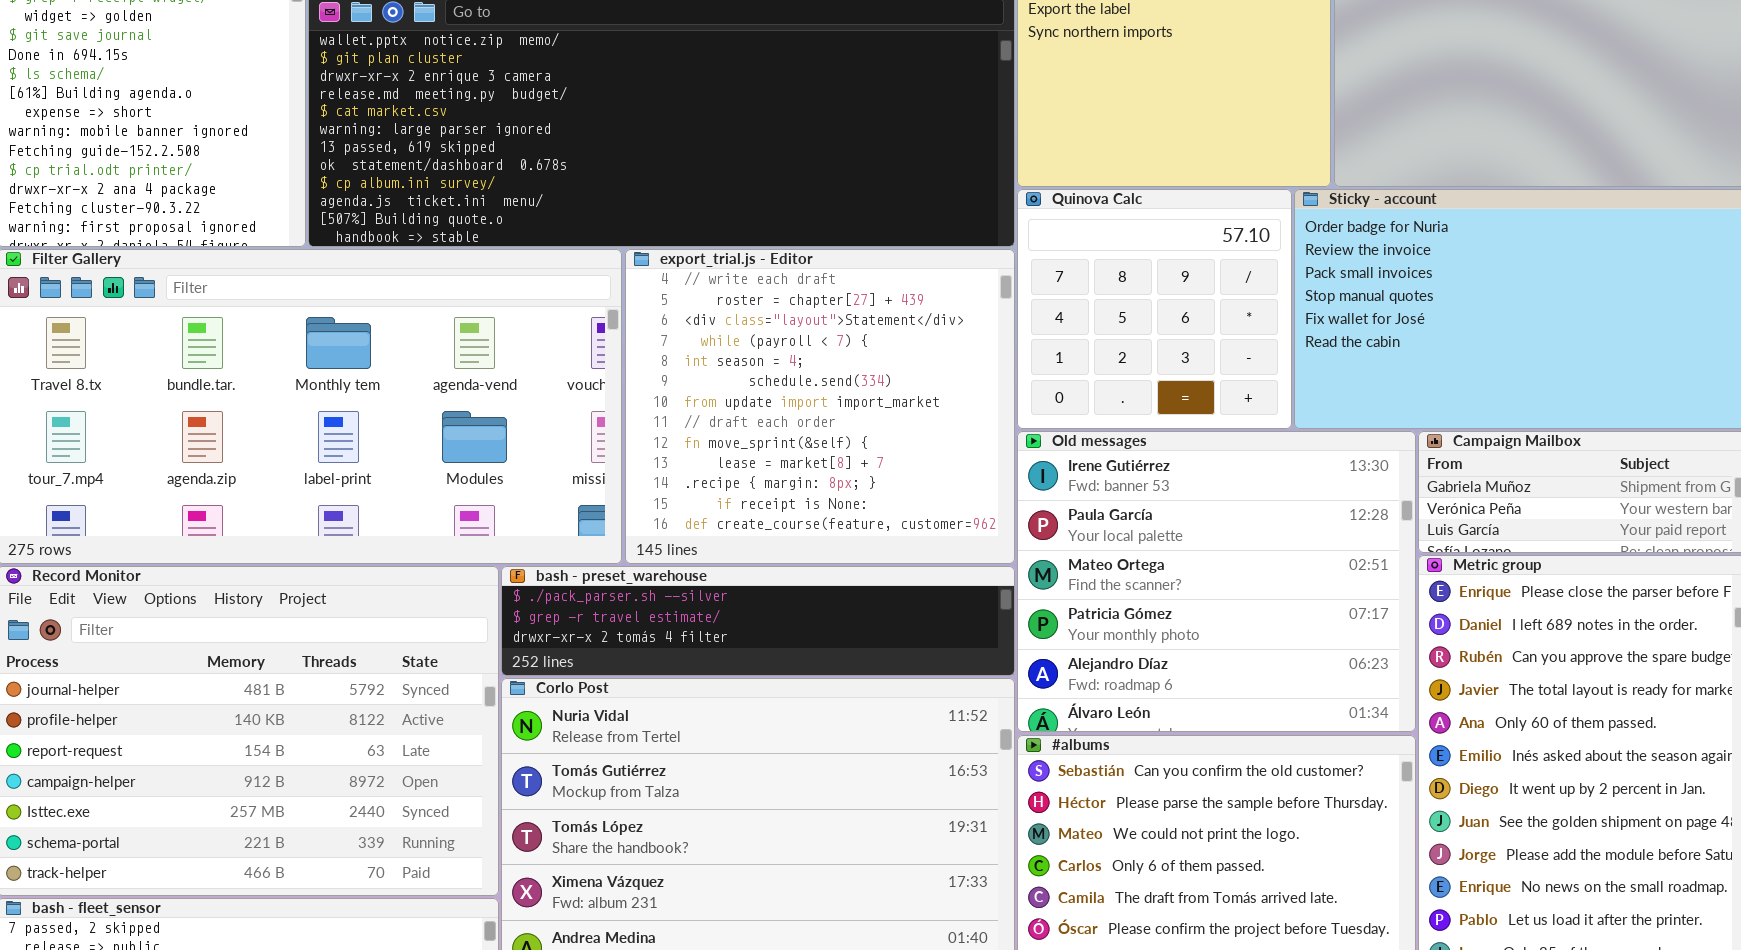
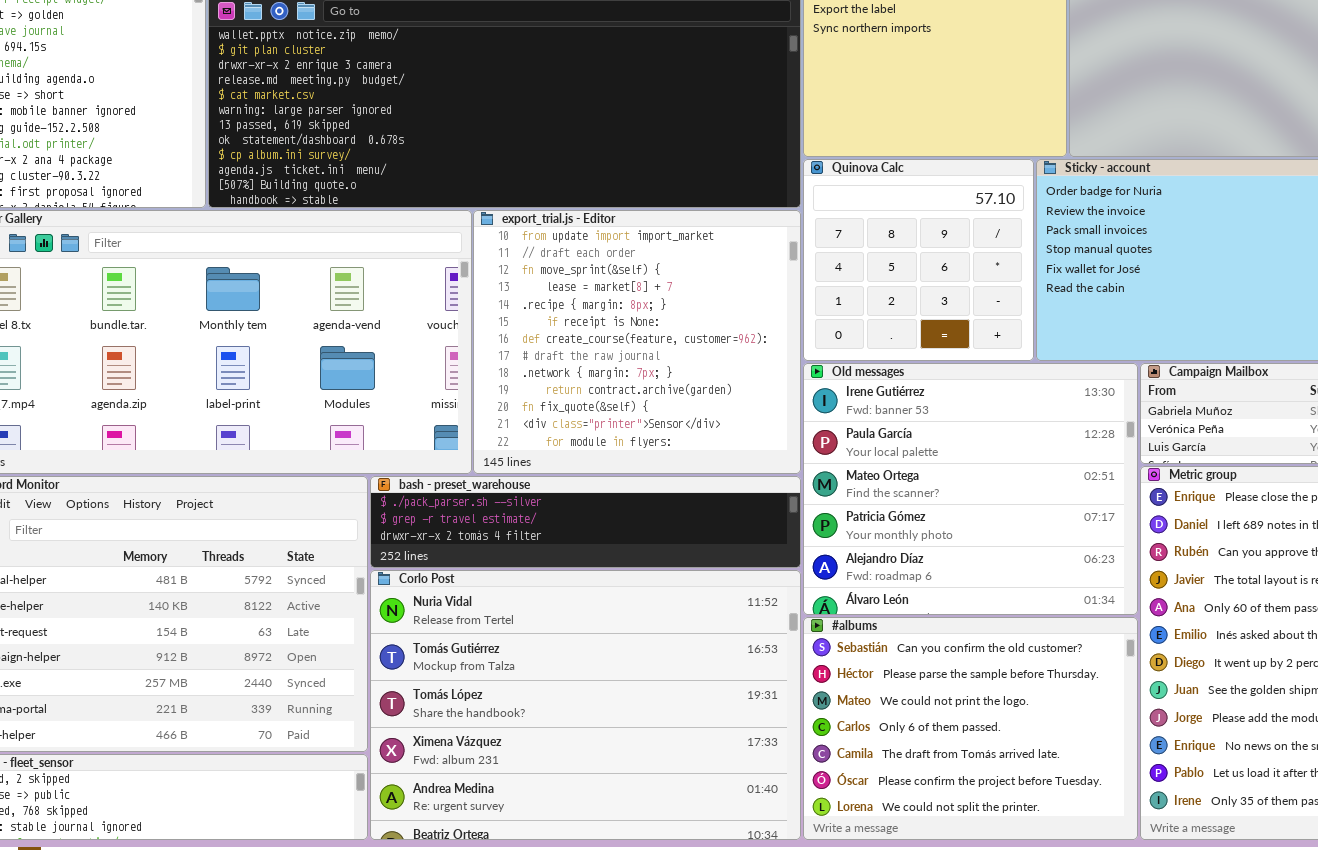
export_trial.js - Editor: [625,249,1015,564] -> [473,210,801,474], scrolled down 6 rows

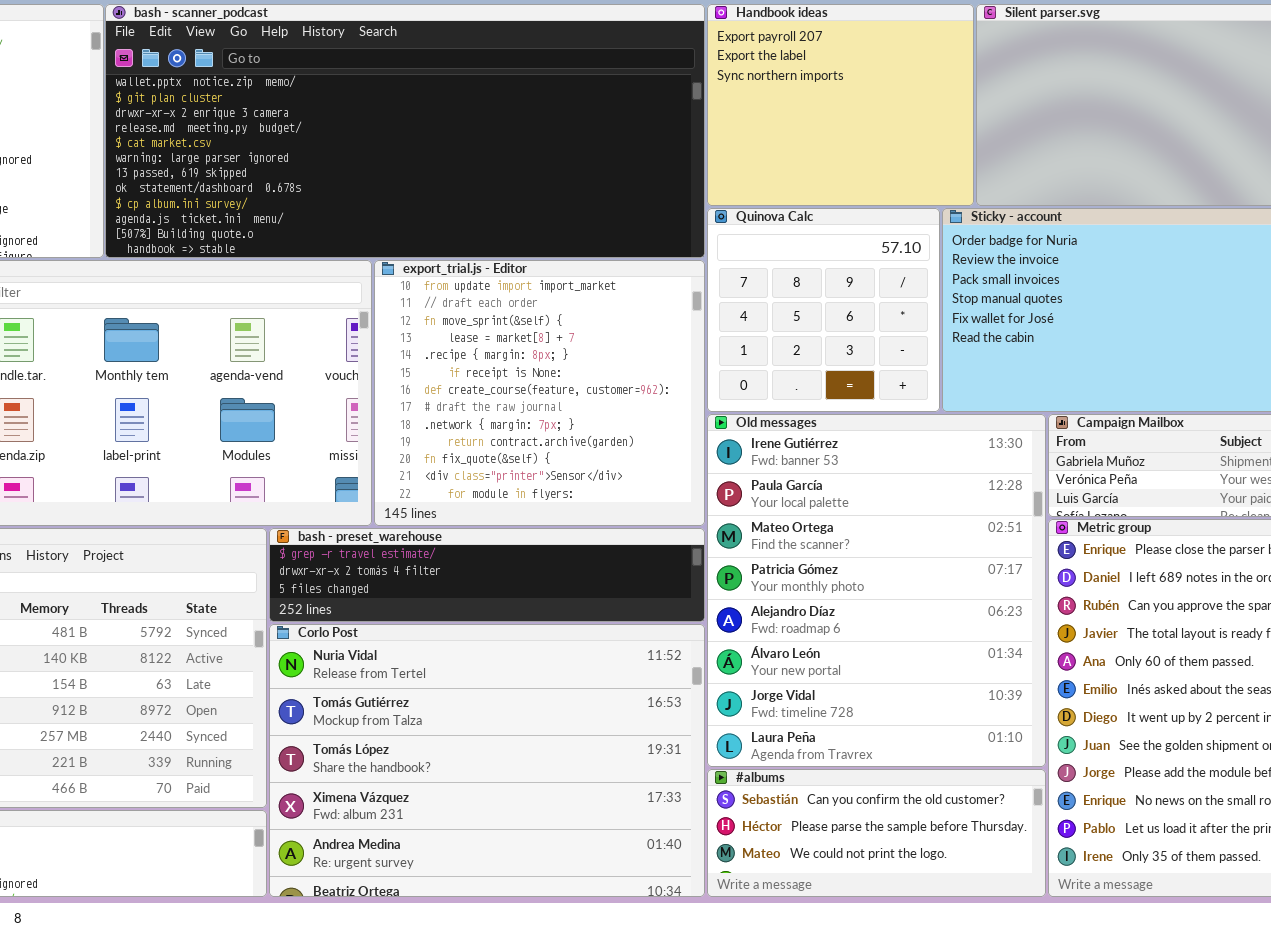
Old messages: [803,363,1138,615] -> [707,414,1046,767], resized
bash - preset_warehouse: [370,476,801,568] -> [269,528,705,622], scrolled down 1 row
#albums: [803,617,1138,840] -> [707,769,1046,897], resized

